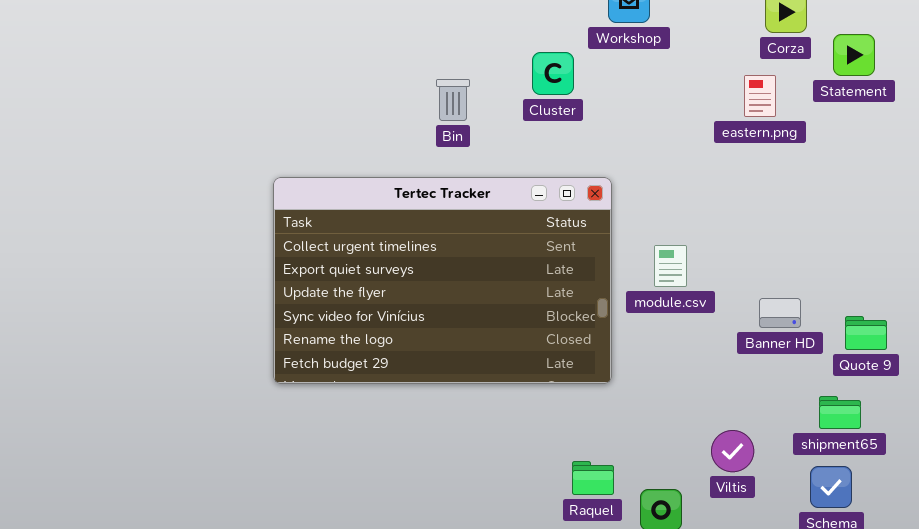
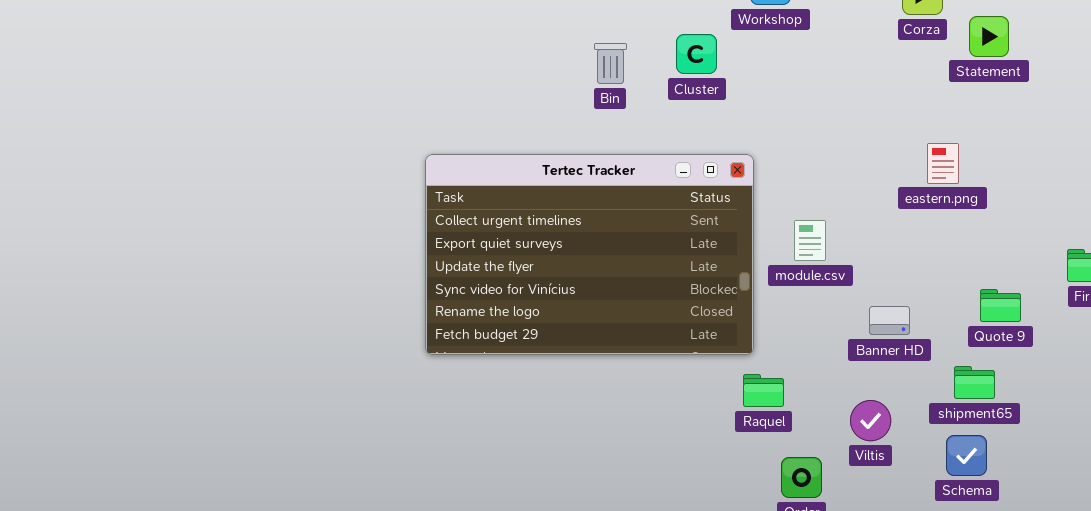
eastern.png: [744,75,776,117] -> [927,143,959,184], moved
Bin: [436,79,470,121] -> [594,43,627,84], moved
Banner HD: [759,298,801,328] -> [869,306,910,335], moved
Raquel: [572,461,614,495] -> [743,374,784,407], moved

